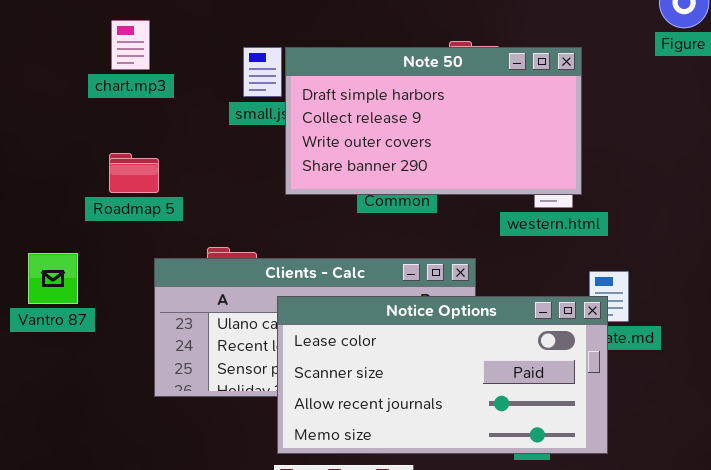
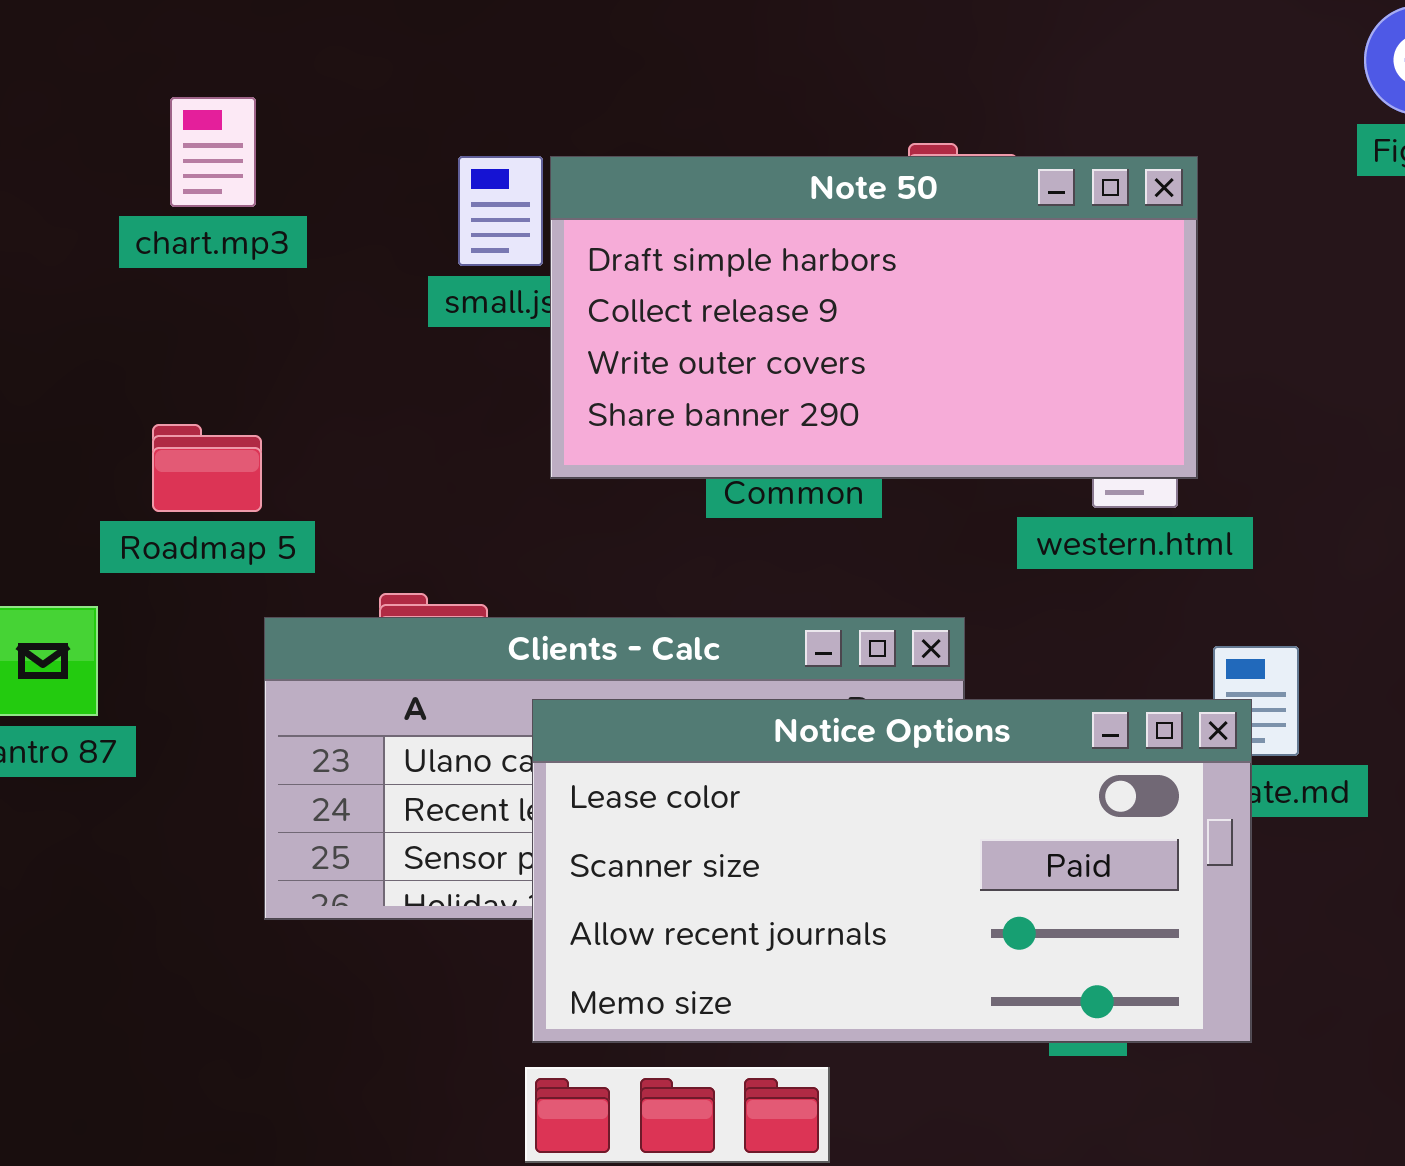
Roadmap 5: [109,153,159,193] -> [152,424,262,512], moved

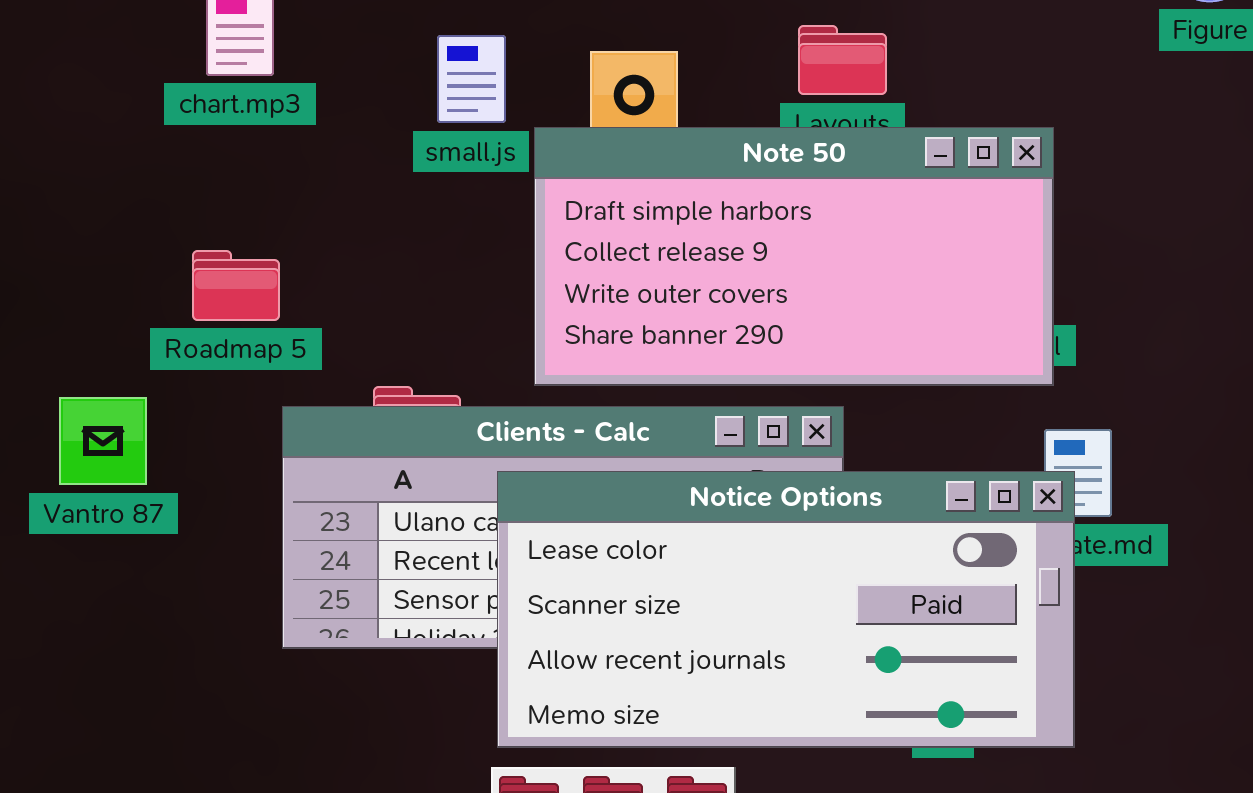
Note 50: [550,156,1198,479] -> [534,127,1054,386], moved

